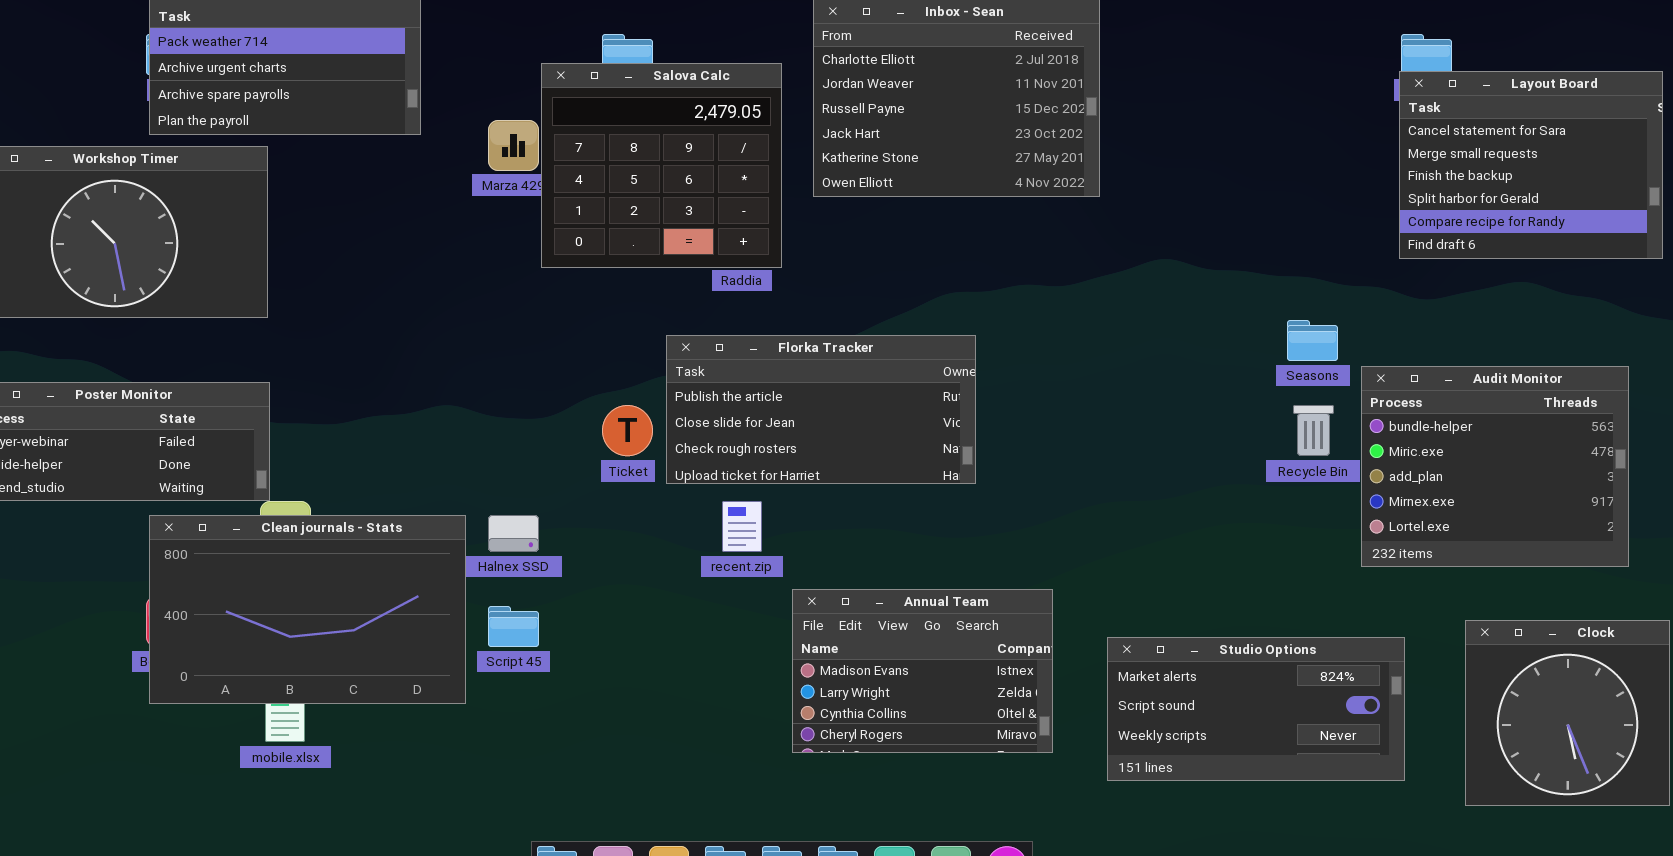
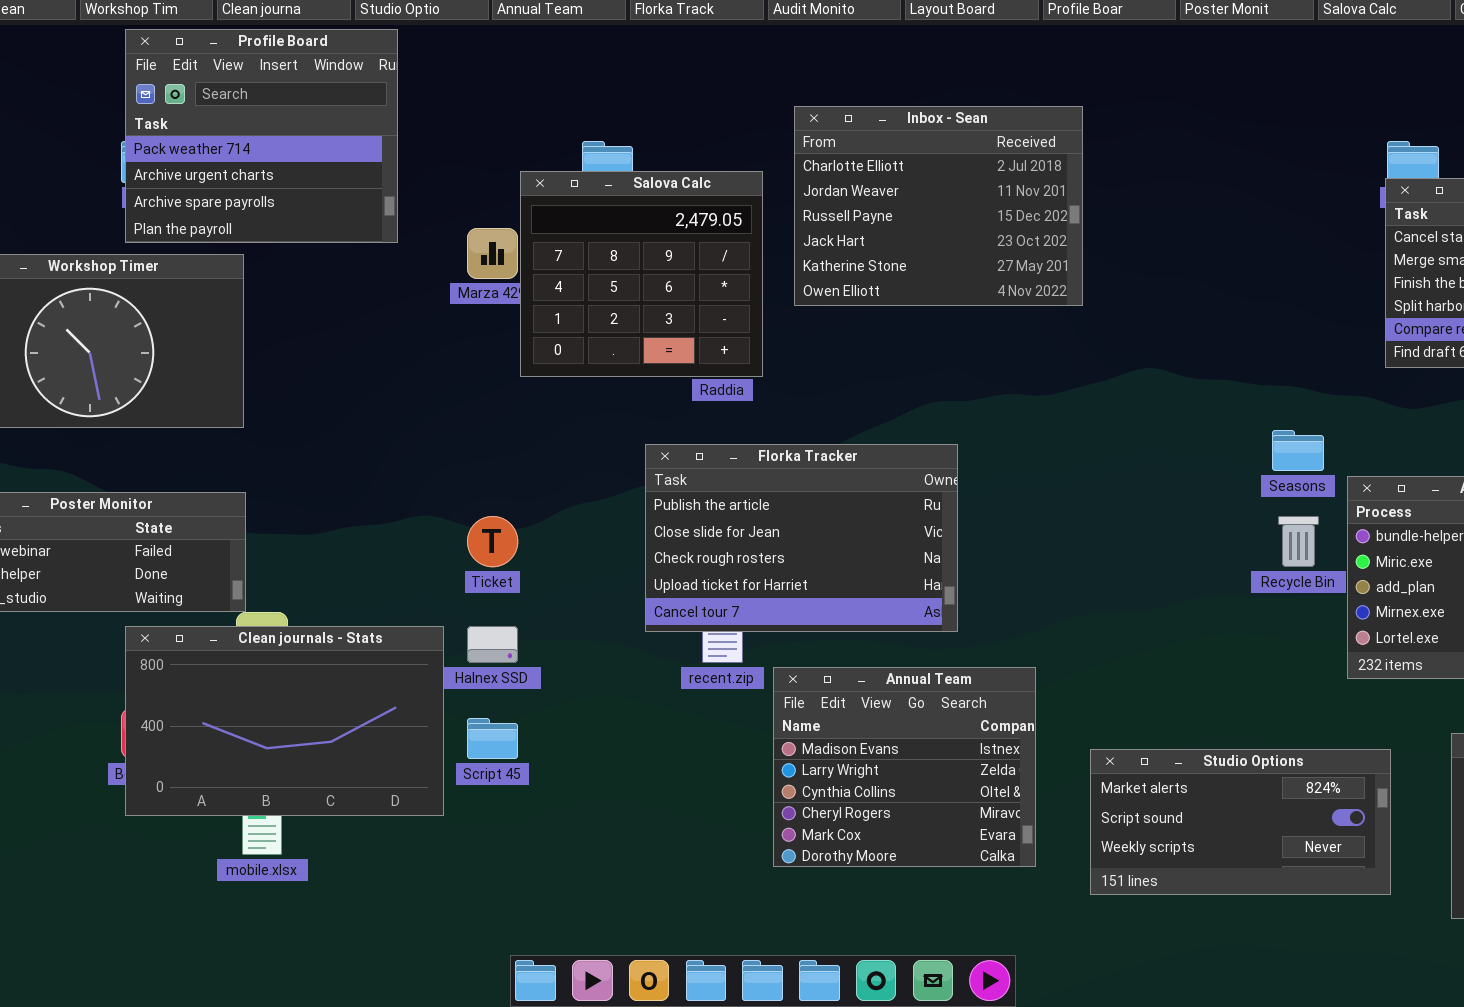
Florka Tracker: [666,335,976,484] -> [645,444,958,632], resized
Ticket: [602,405,653,456] -> [467,516,518,567], moved
Annual Team: [792,589,1053,753] -> [773,667,1036,867], resized

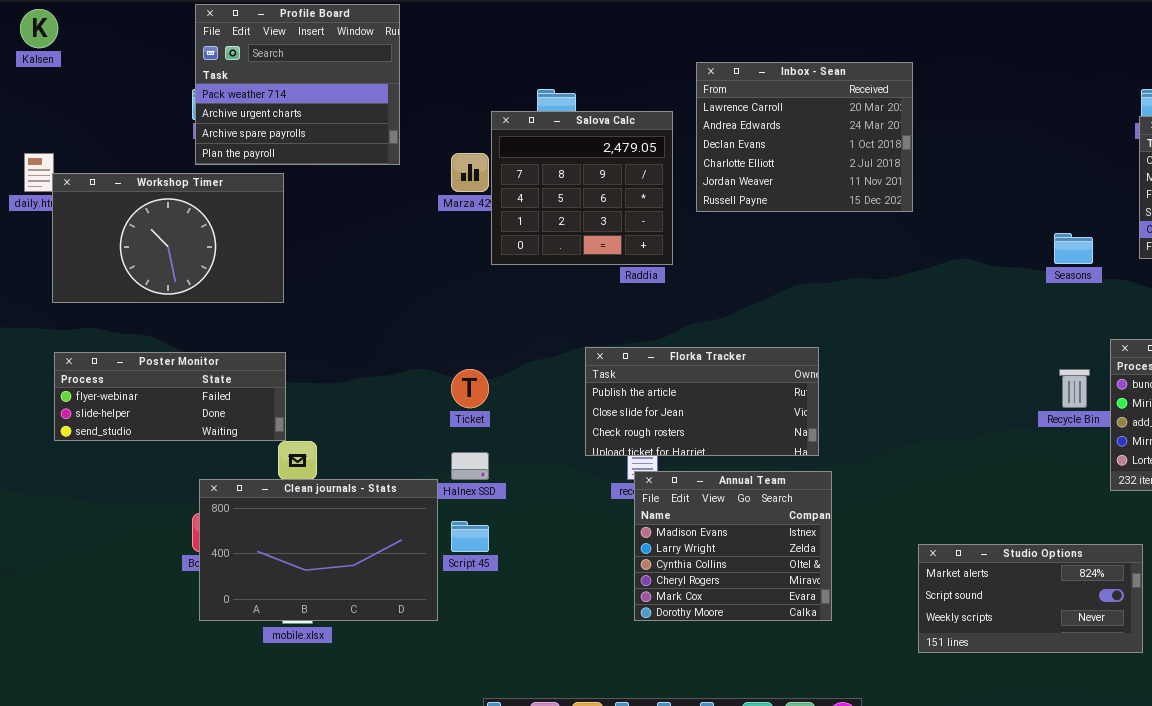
Inbox - Sean: [794,106,1083,306] -> [696,62,913,212], scrolled up 3 rows
Seasons: [1272,430,1324,471] -> [1054,233,1093,264], moved
Florka Tracker: [645,444,958,632] -> [585,347,819,456], resized
Clean journals - Stats: [125,626,444,816] -> [199,479,438,621], moved
Annual Team: [773,667,1036,867] -> [634,471,832,621], moved

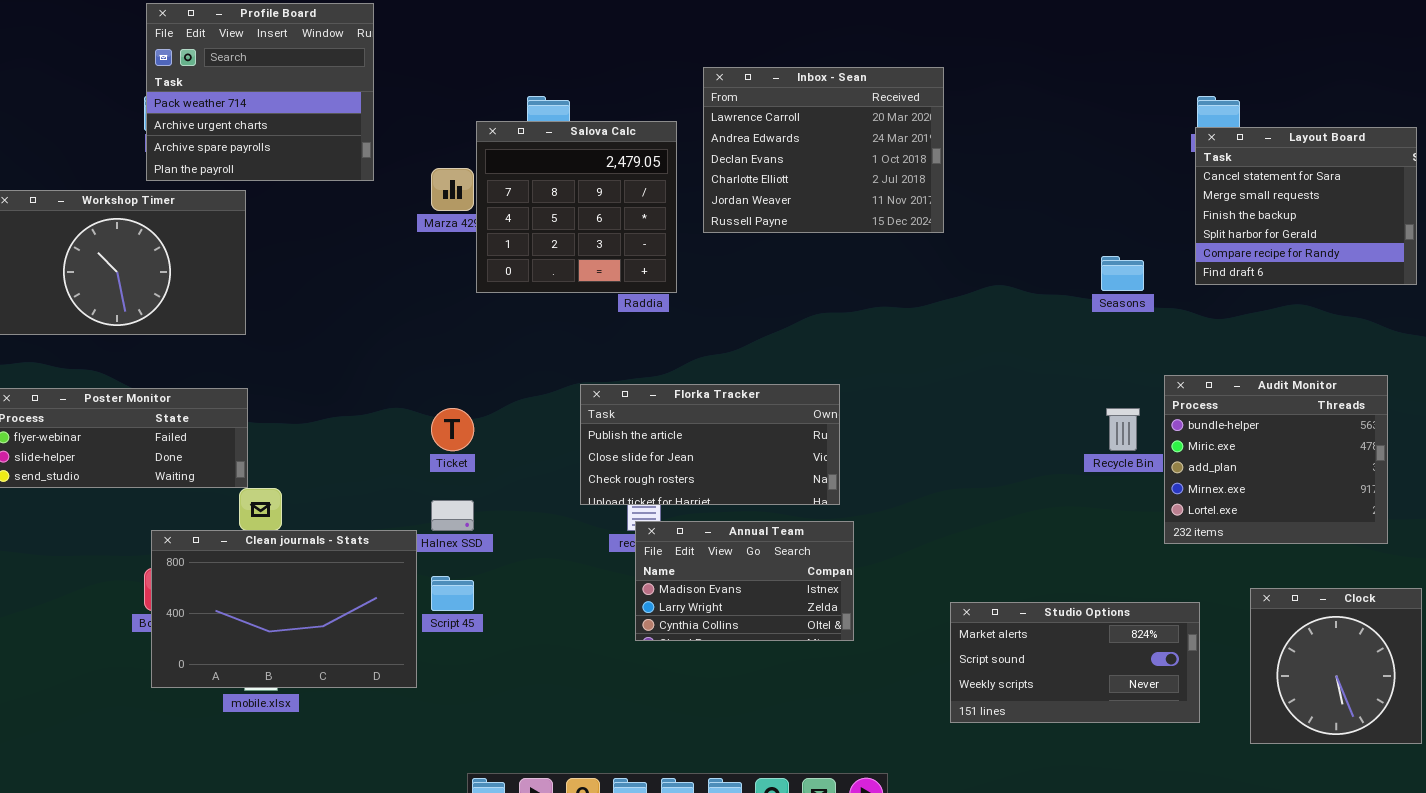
Annual Team: [634,471,832,621] -> [635,521,854,641], resized

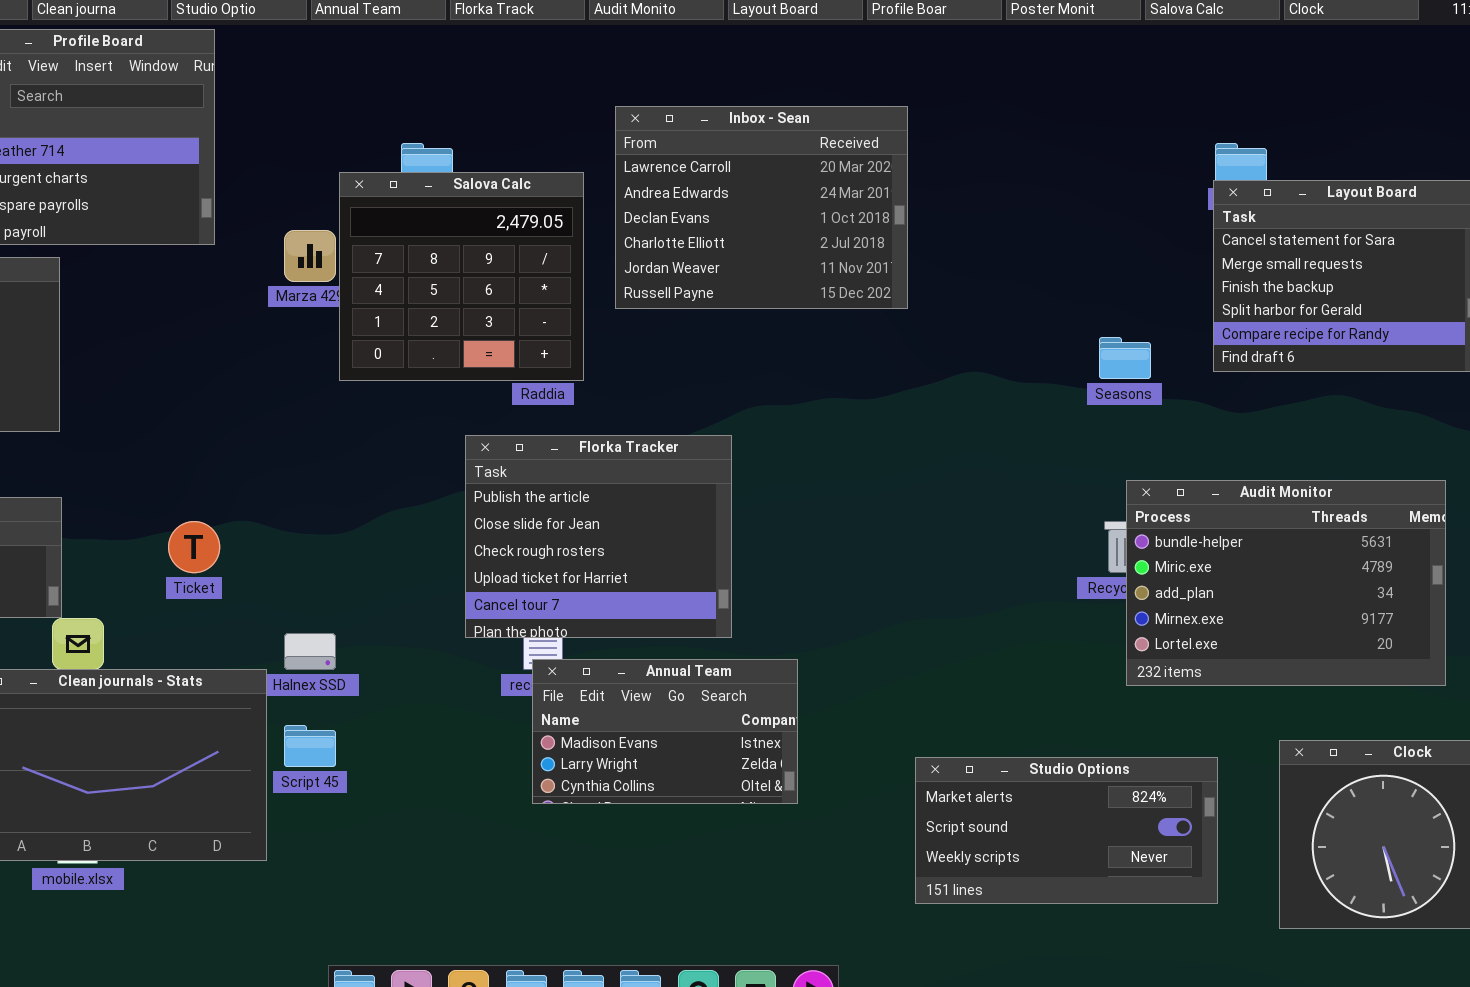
Audit Monitor: [1164,375,1388,544] -> [1126,480,1446,686], resized
Florka Tracker: [580,384,840,505] -> [465,435,732,638], resized
Ticket: [431,408,474,451] -> [168,521,220,573], moved

